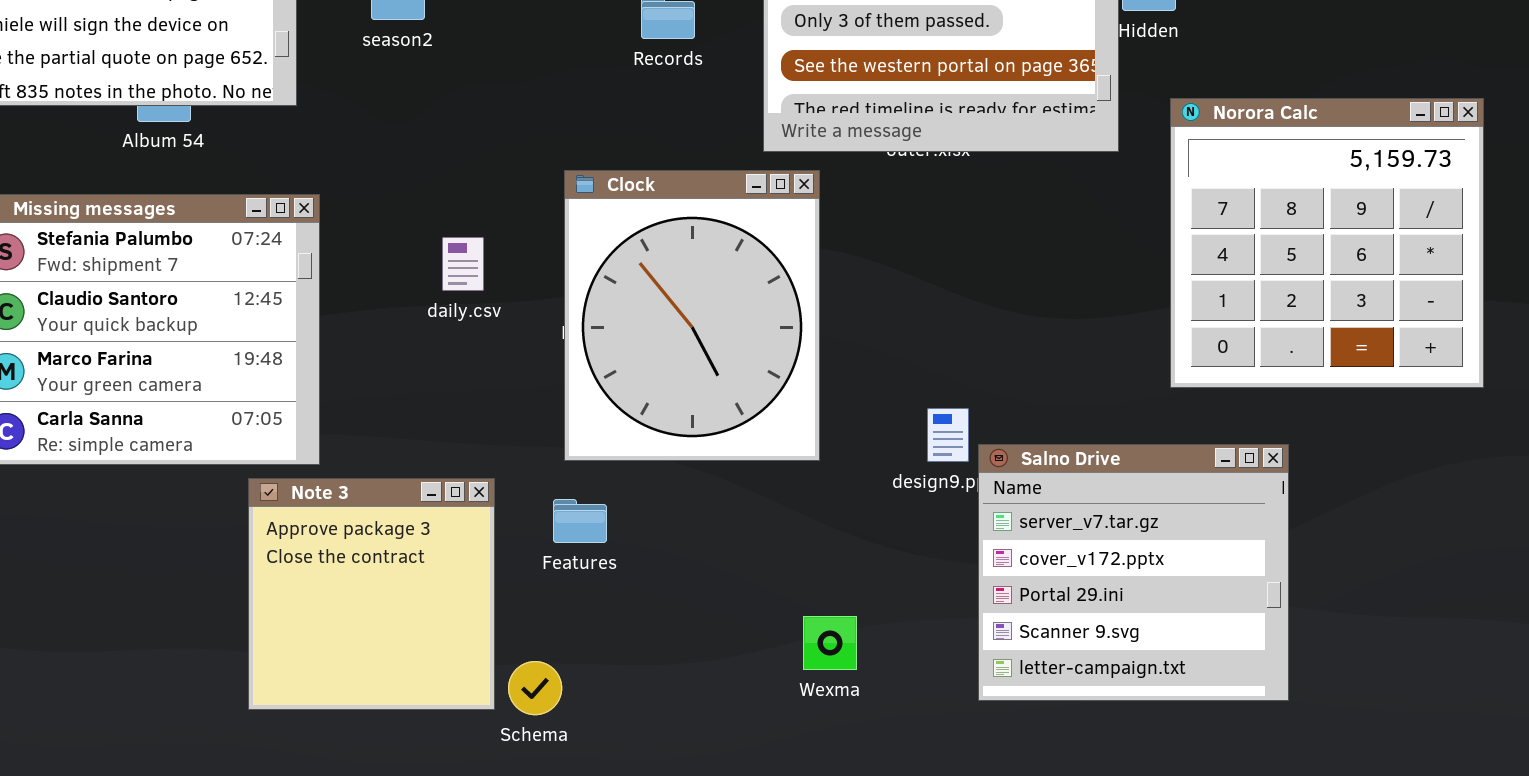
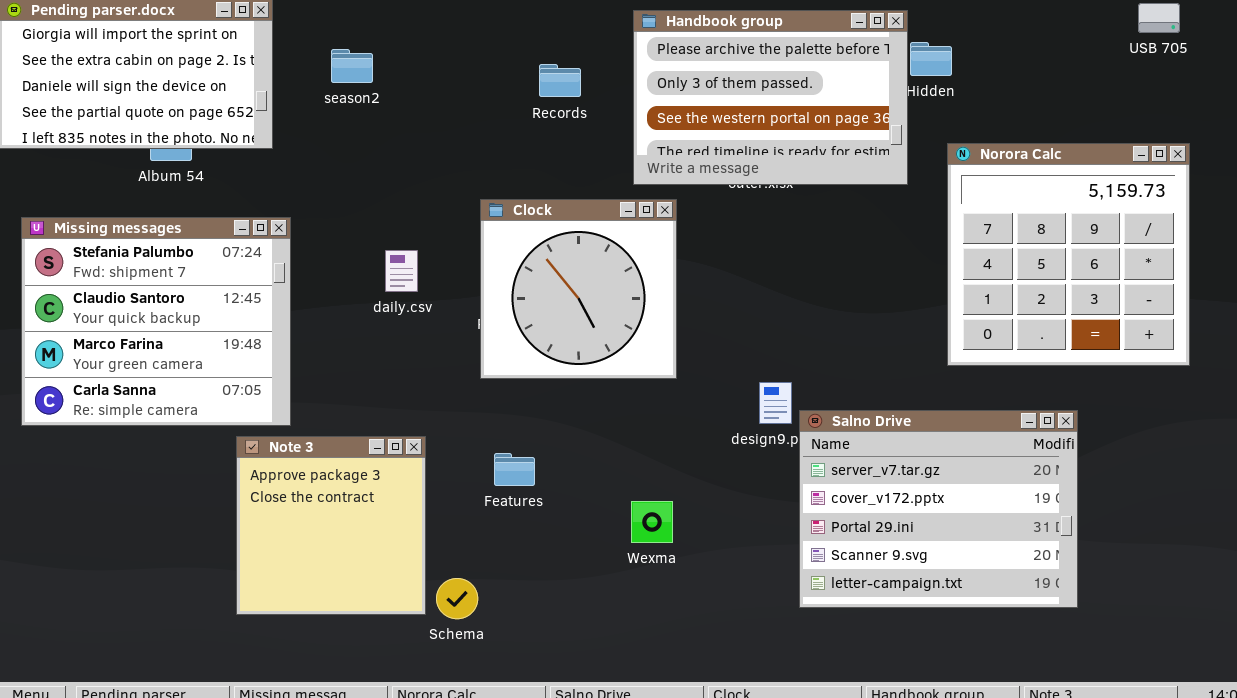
Clock: [564,170,820,461] -> [480,199,677,379], resized
Salno Drive: [978,444,1289,701] -> [799,410,1078,608], resized
Features: [553,499,607,543] -> [494,453,535,486], moved
Wexma: [803,616,857,670] -> [631,501,673,543], moved

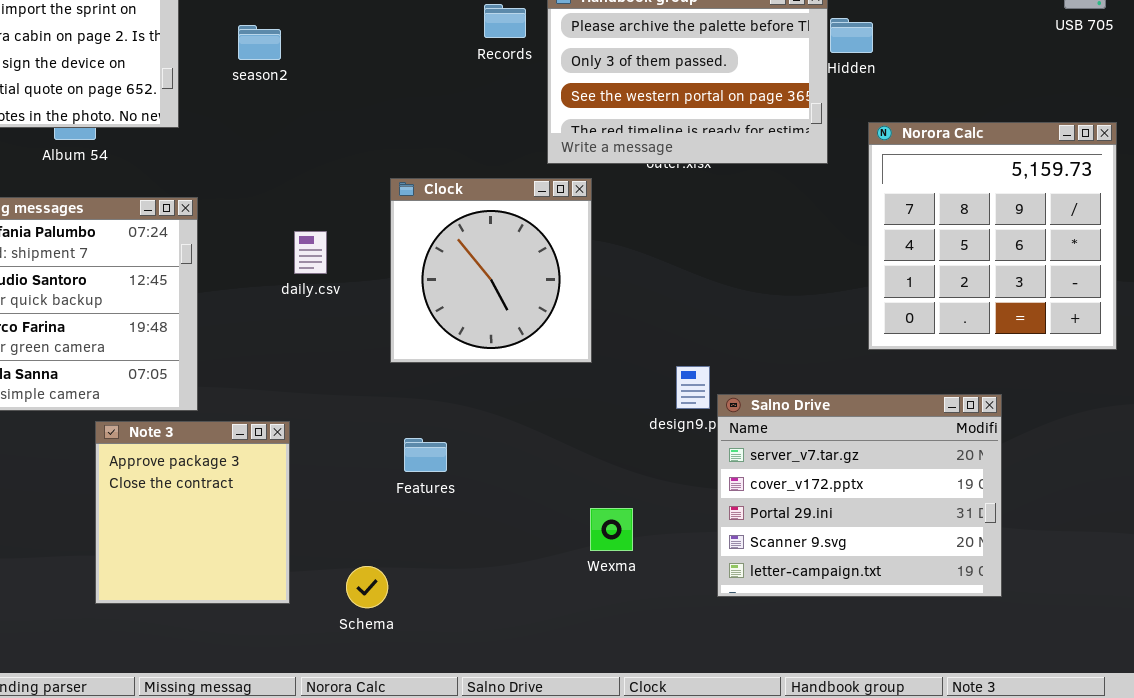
Records: [539,64,581,97] -> [484,4,526,38], moved
Note 3: [236,436,426,615] -> [95,421,290,604], moved
Wexma: [631,501,673,543] -> [590,508,633,551], moved

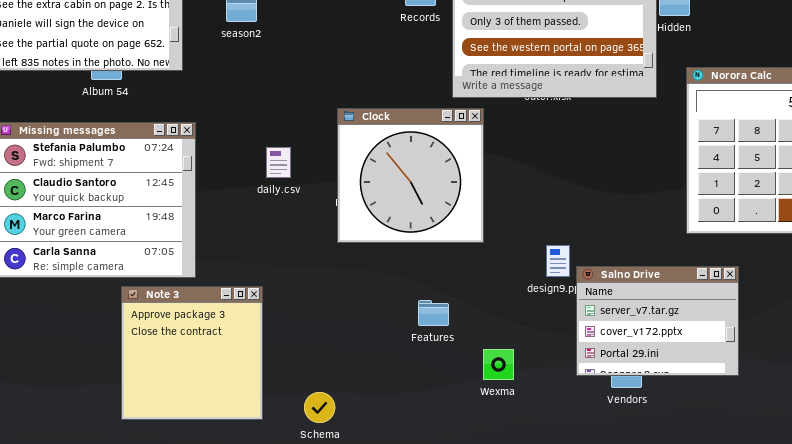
Salno Drive: [717,394,1002,597] -> [576,266,739,376], resized
Features: [404,438,447,472] -> [418,300,449,326], moved

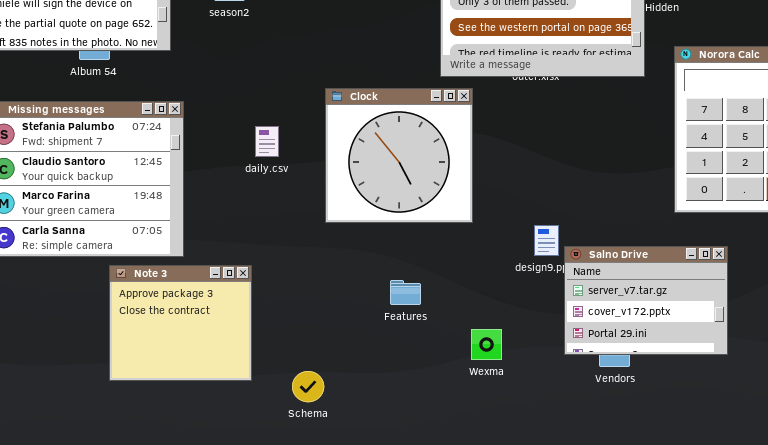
Note 3: [121,286,263,420] -> [109,265,252,381], resized
Features: [418,300,449,326] -> [390,280,421,305], moved

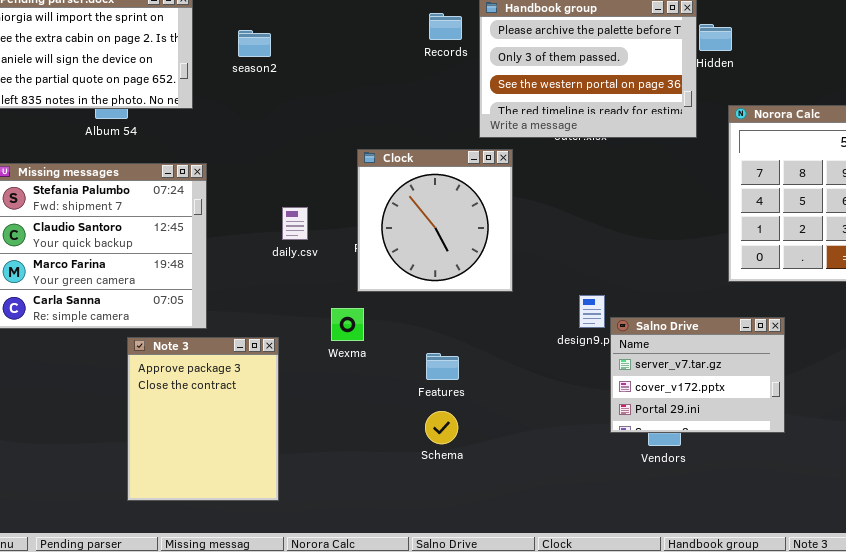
daily.csv: [255,126,279,157] -> [282,207,308,240], moved
Note 3: [109,265,252,381] -> [127,337,279,501], resized
Wexma: [471,329,502,360] -> [331,308,364,341], moved
Schema: [292,371,324,402] -> [425,411,458,444], moved

